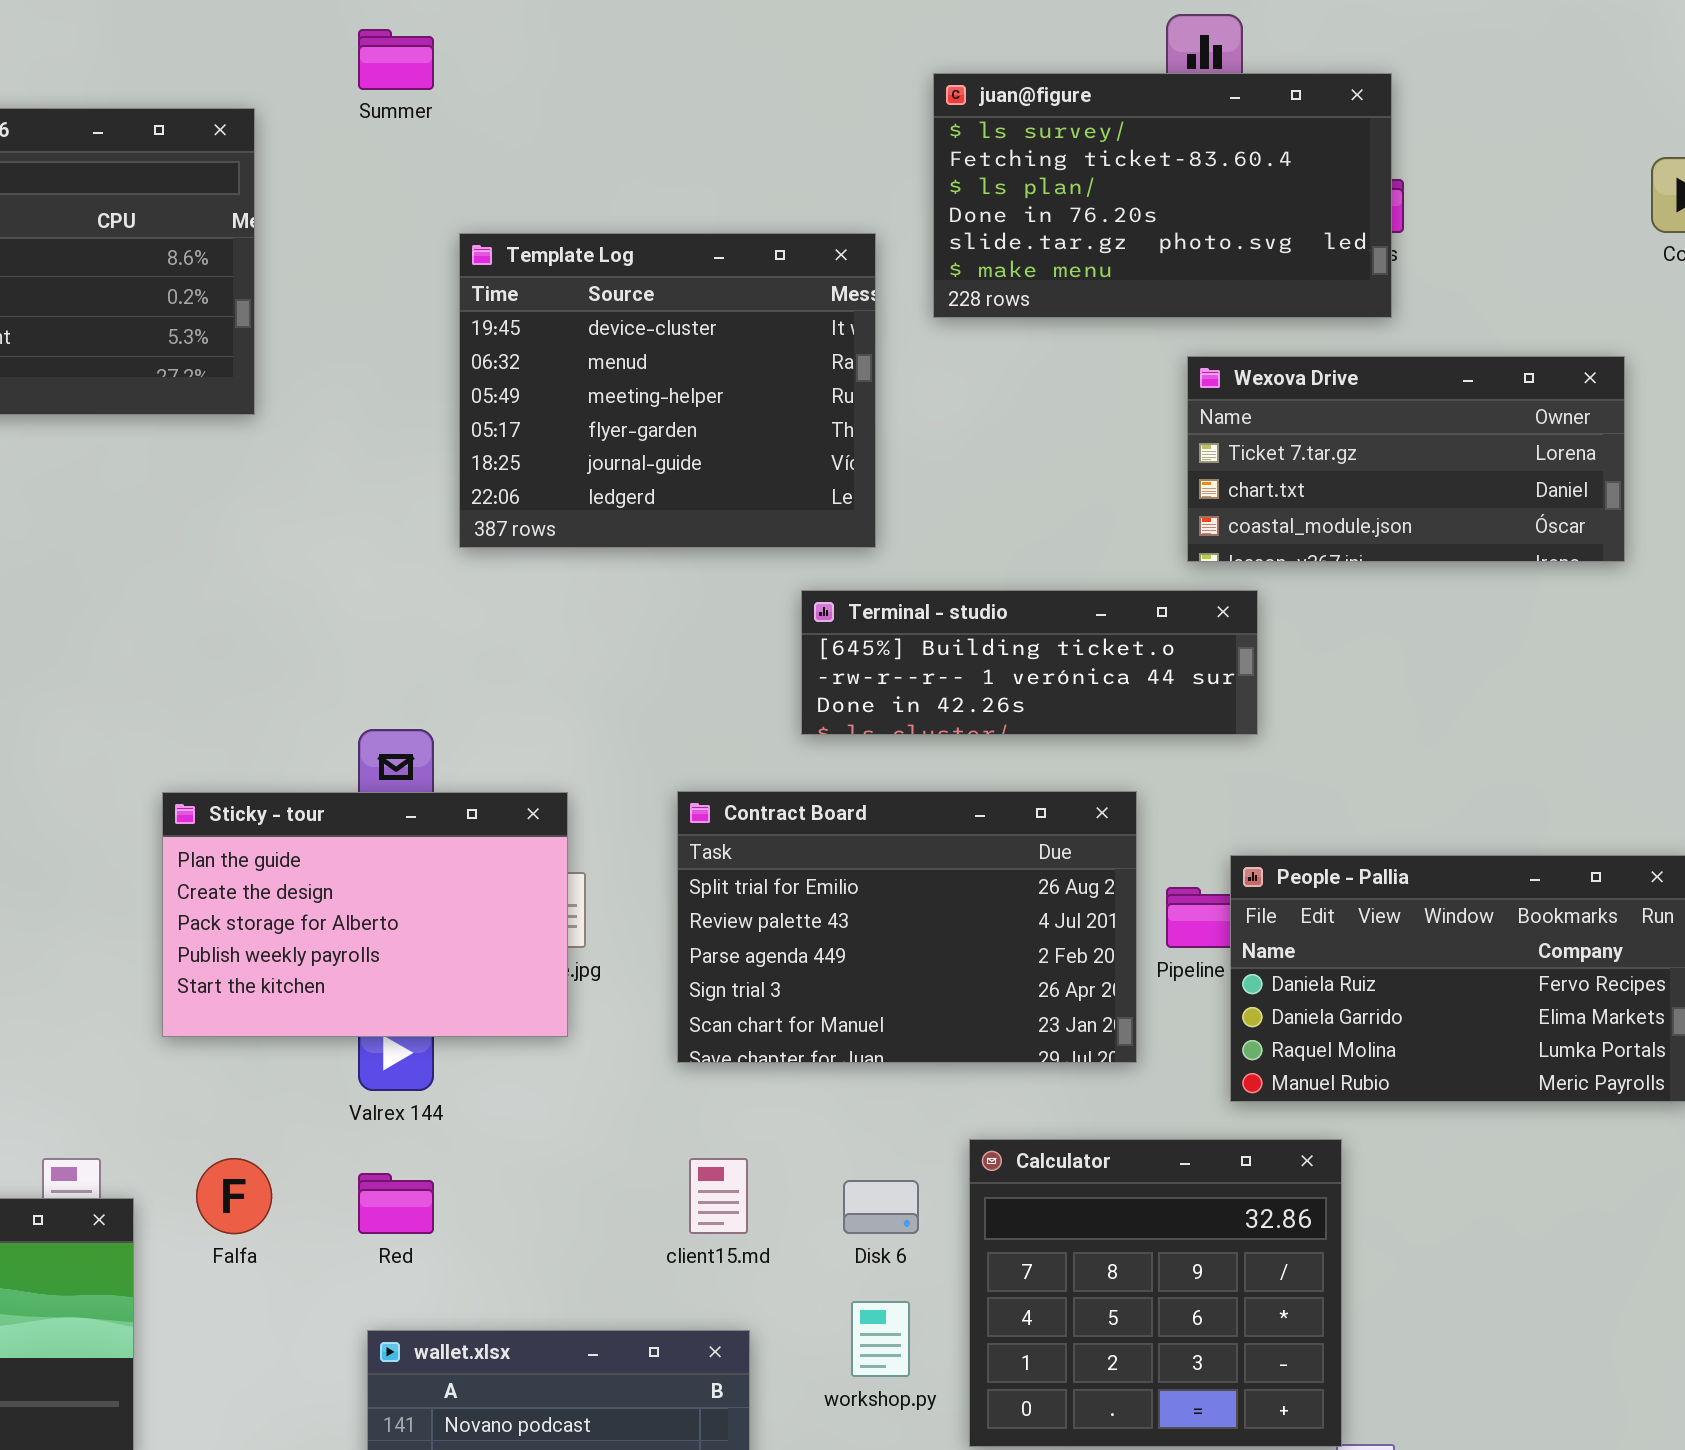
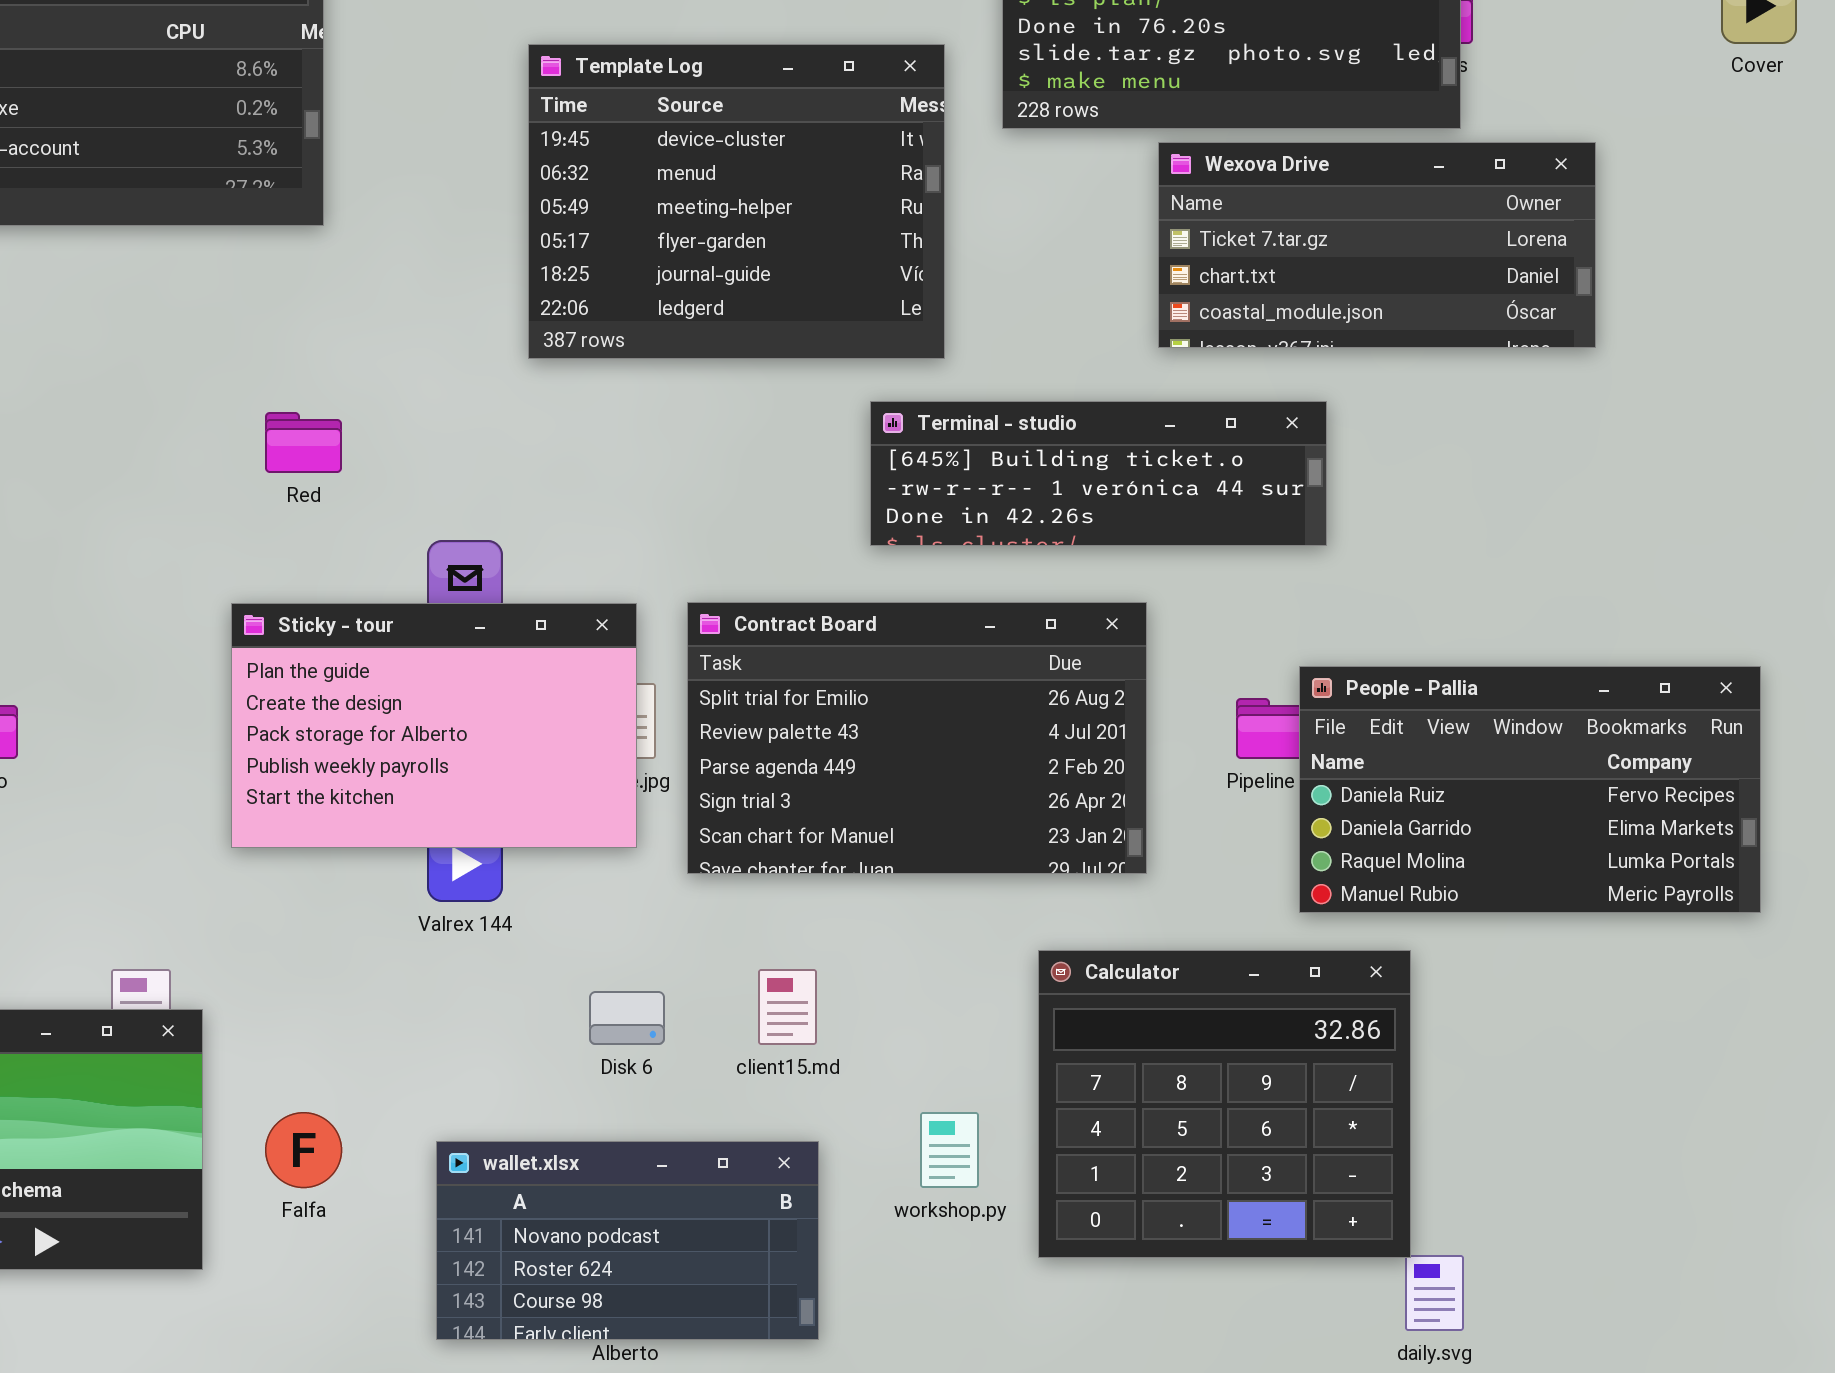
Wexova Drive: [1187,356,1625,562] -> [1158,142,1596,348], moved
Contract Board: [677,791,1137,1063] -> [687,602,1147,874], moved
Falfa: [196,1158,272,1234] -> [265,1112,342,1188], moved
Red: [358,1173,434,1234] -> [265,412,342,473], moved
Disk 6: [843,1180,919,1234] -> [589,991,665,1045], moved

